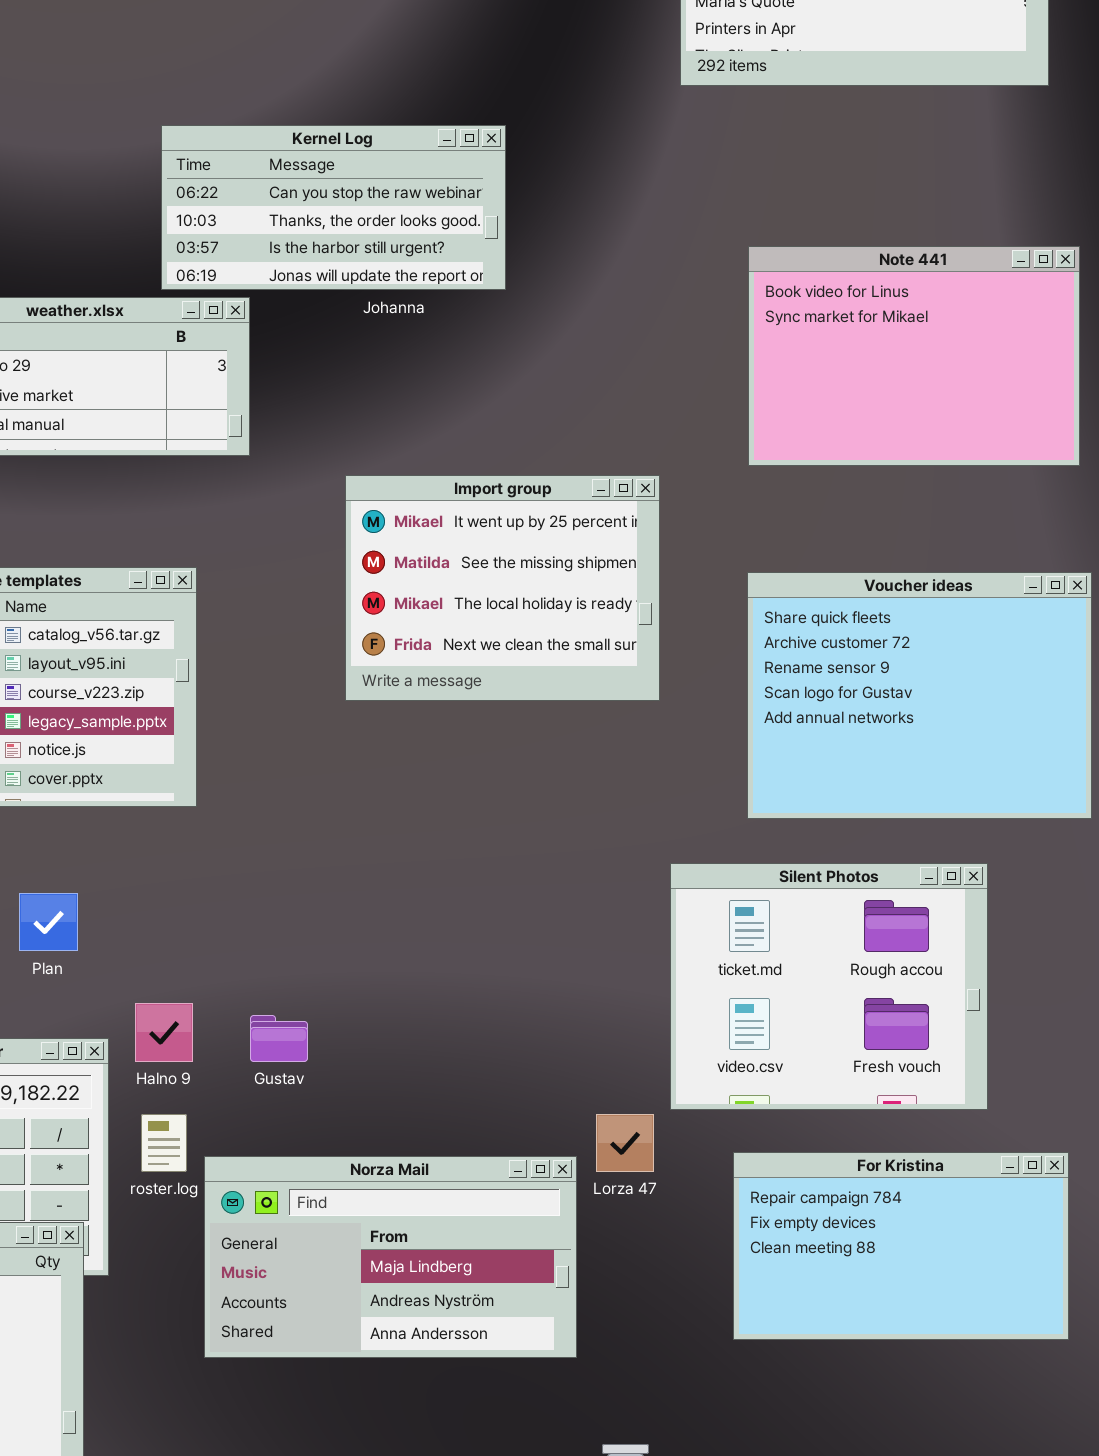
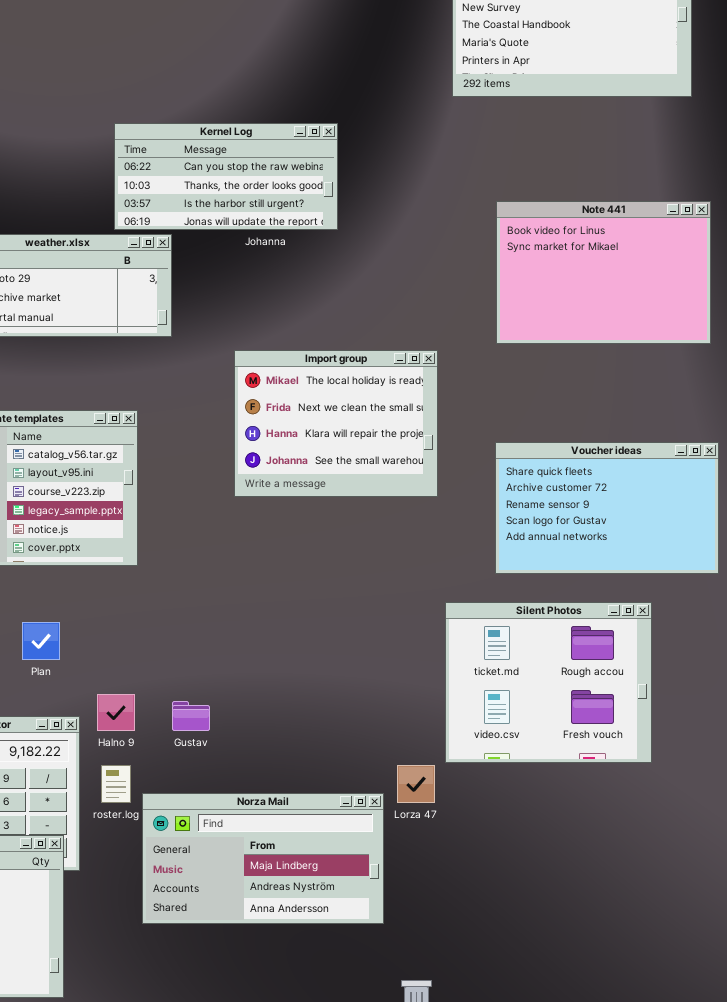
Import group: [345,475,660,701] -> [234,350,438,497], scrolled down 2 rows
Voucher ideas: [747,572,1092,819] -> [495,442,719,574], resized
For Kristina: [733,1152,1069,1340] -> none, closed

